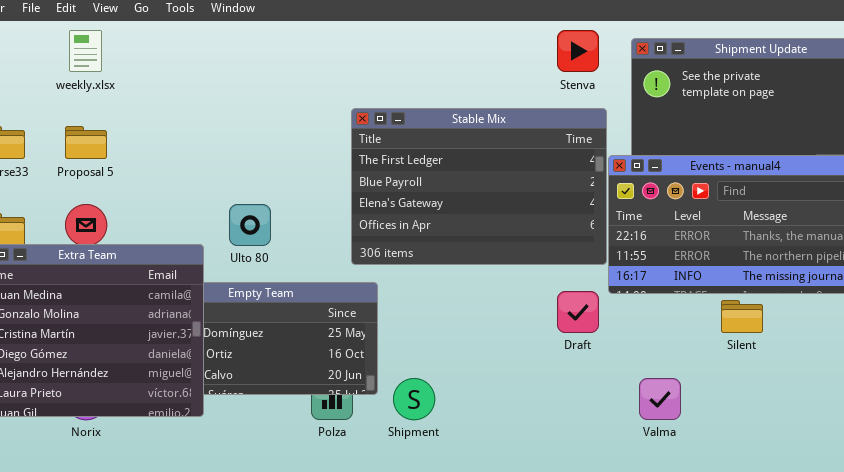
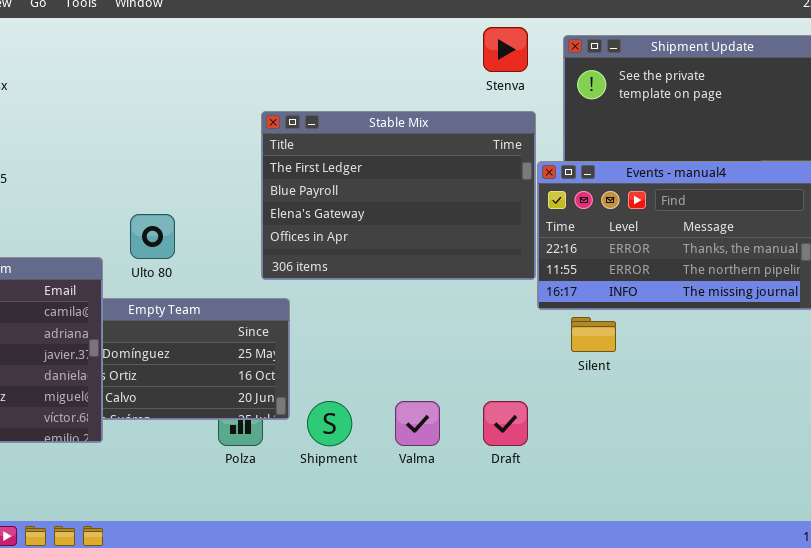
Draft: [557,291,599,333] -> [483,401,528,446], moved
Silent: [721,300,763,333] -> [571,317,616,352], moved
Valma: [639,378,681,420] -> [395,401,440,446], moved

